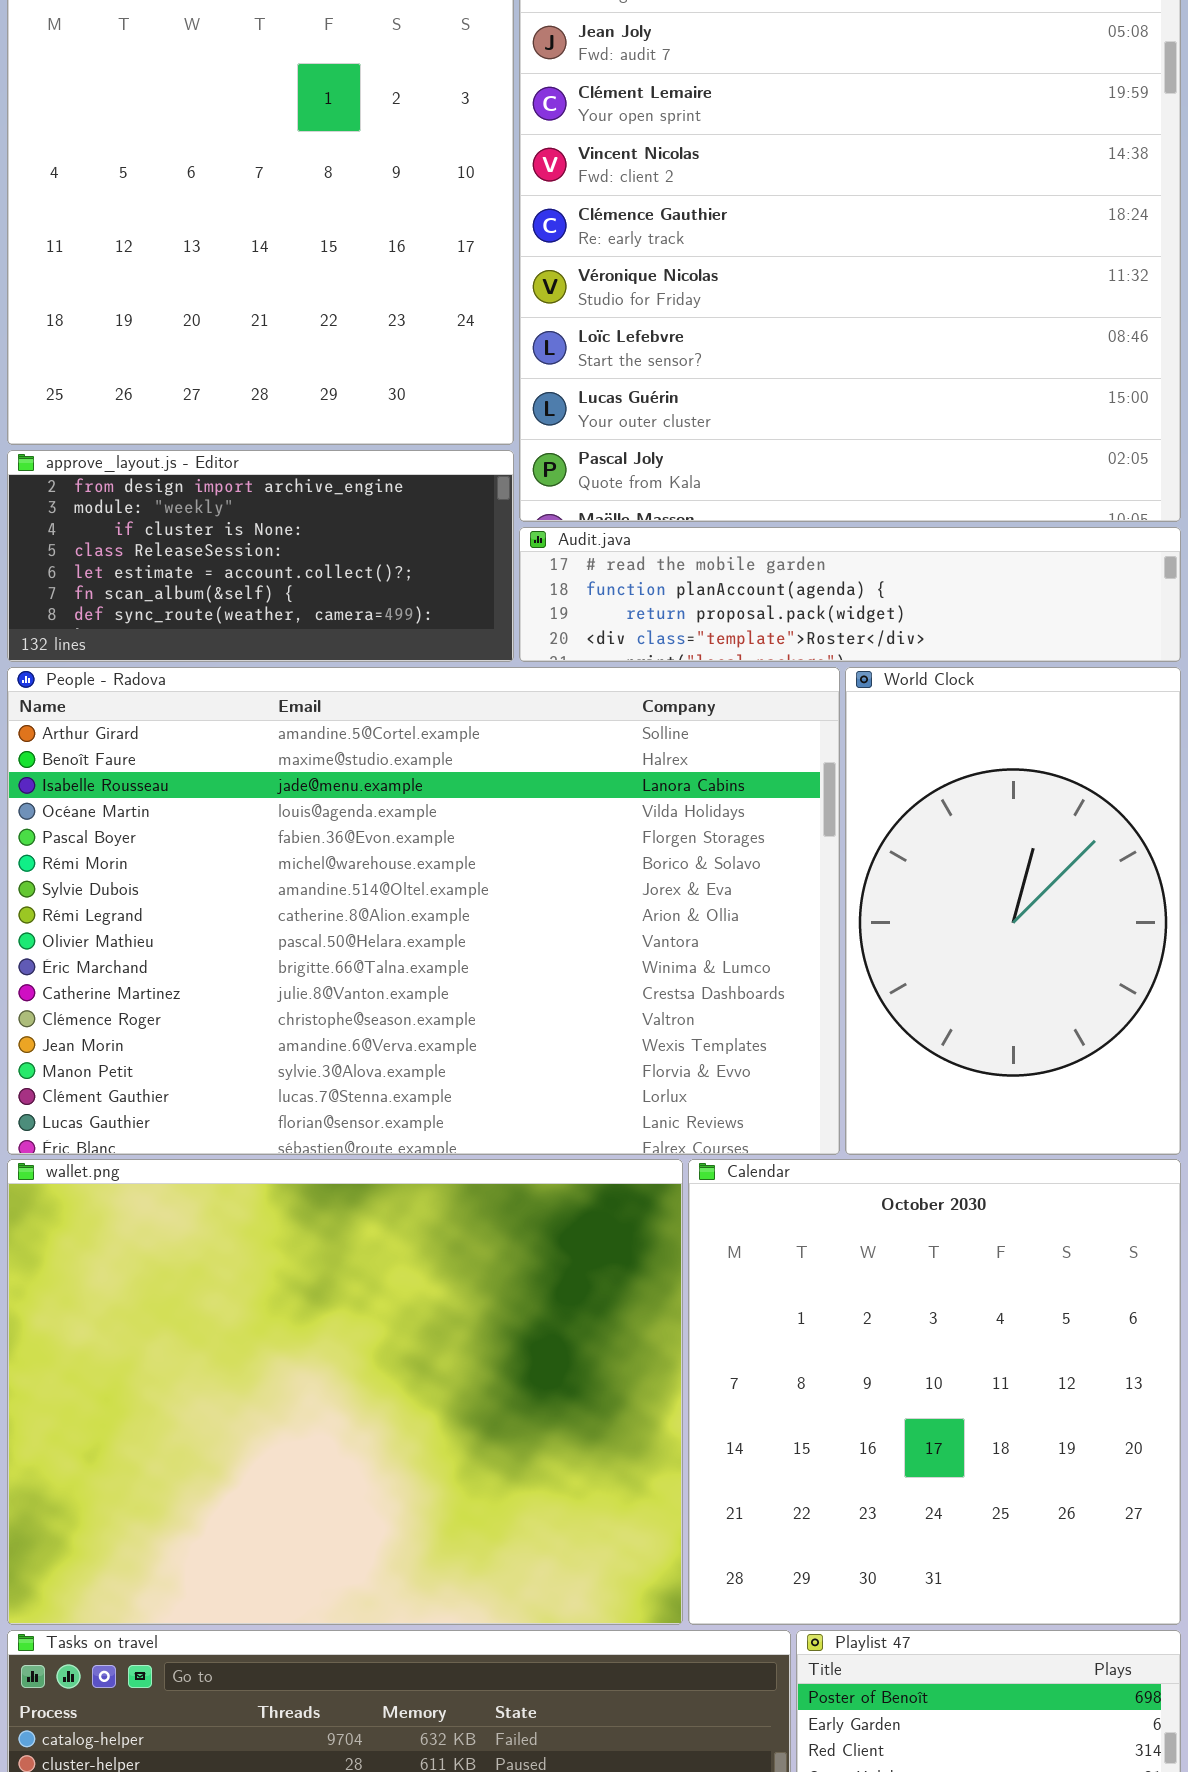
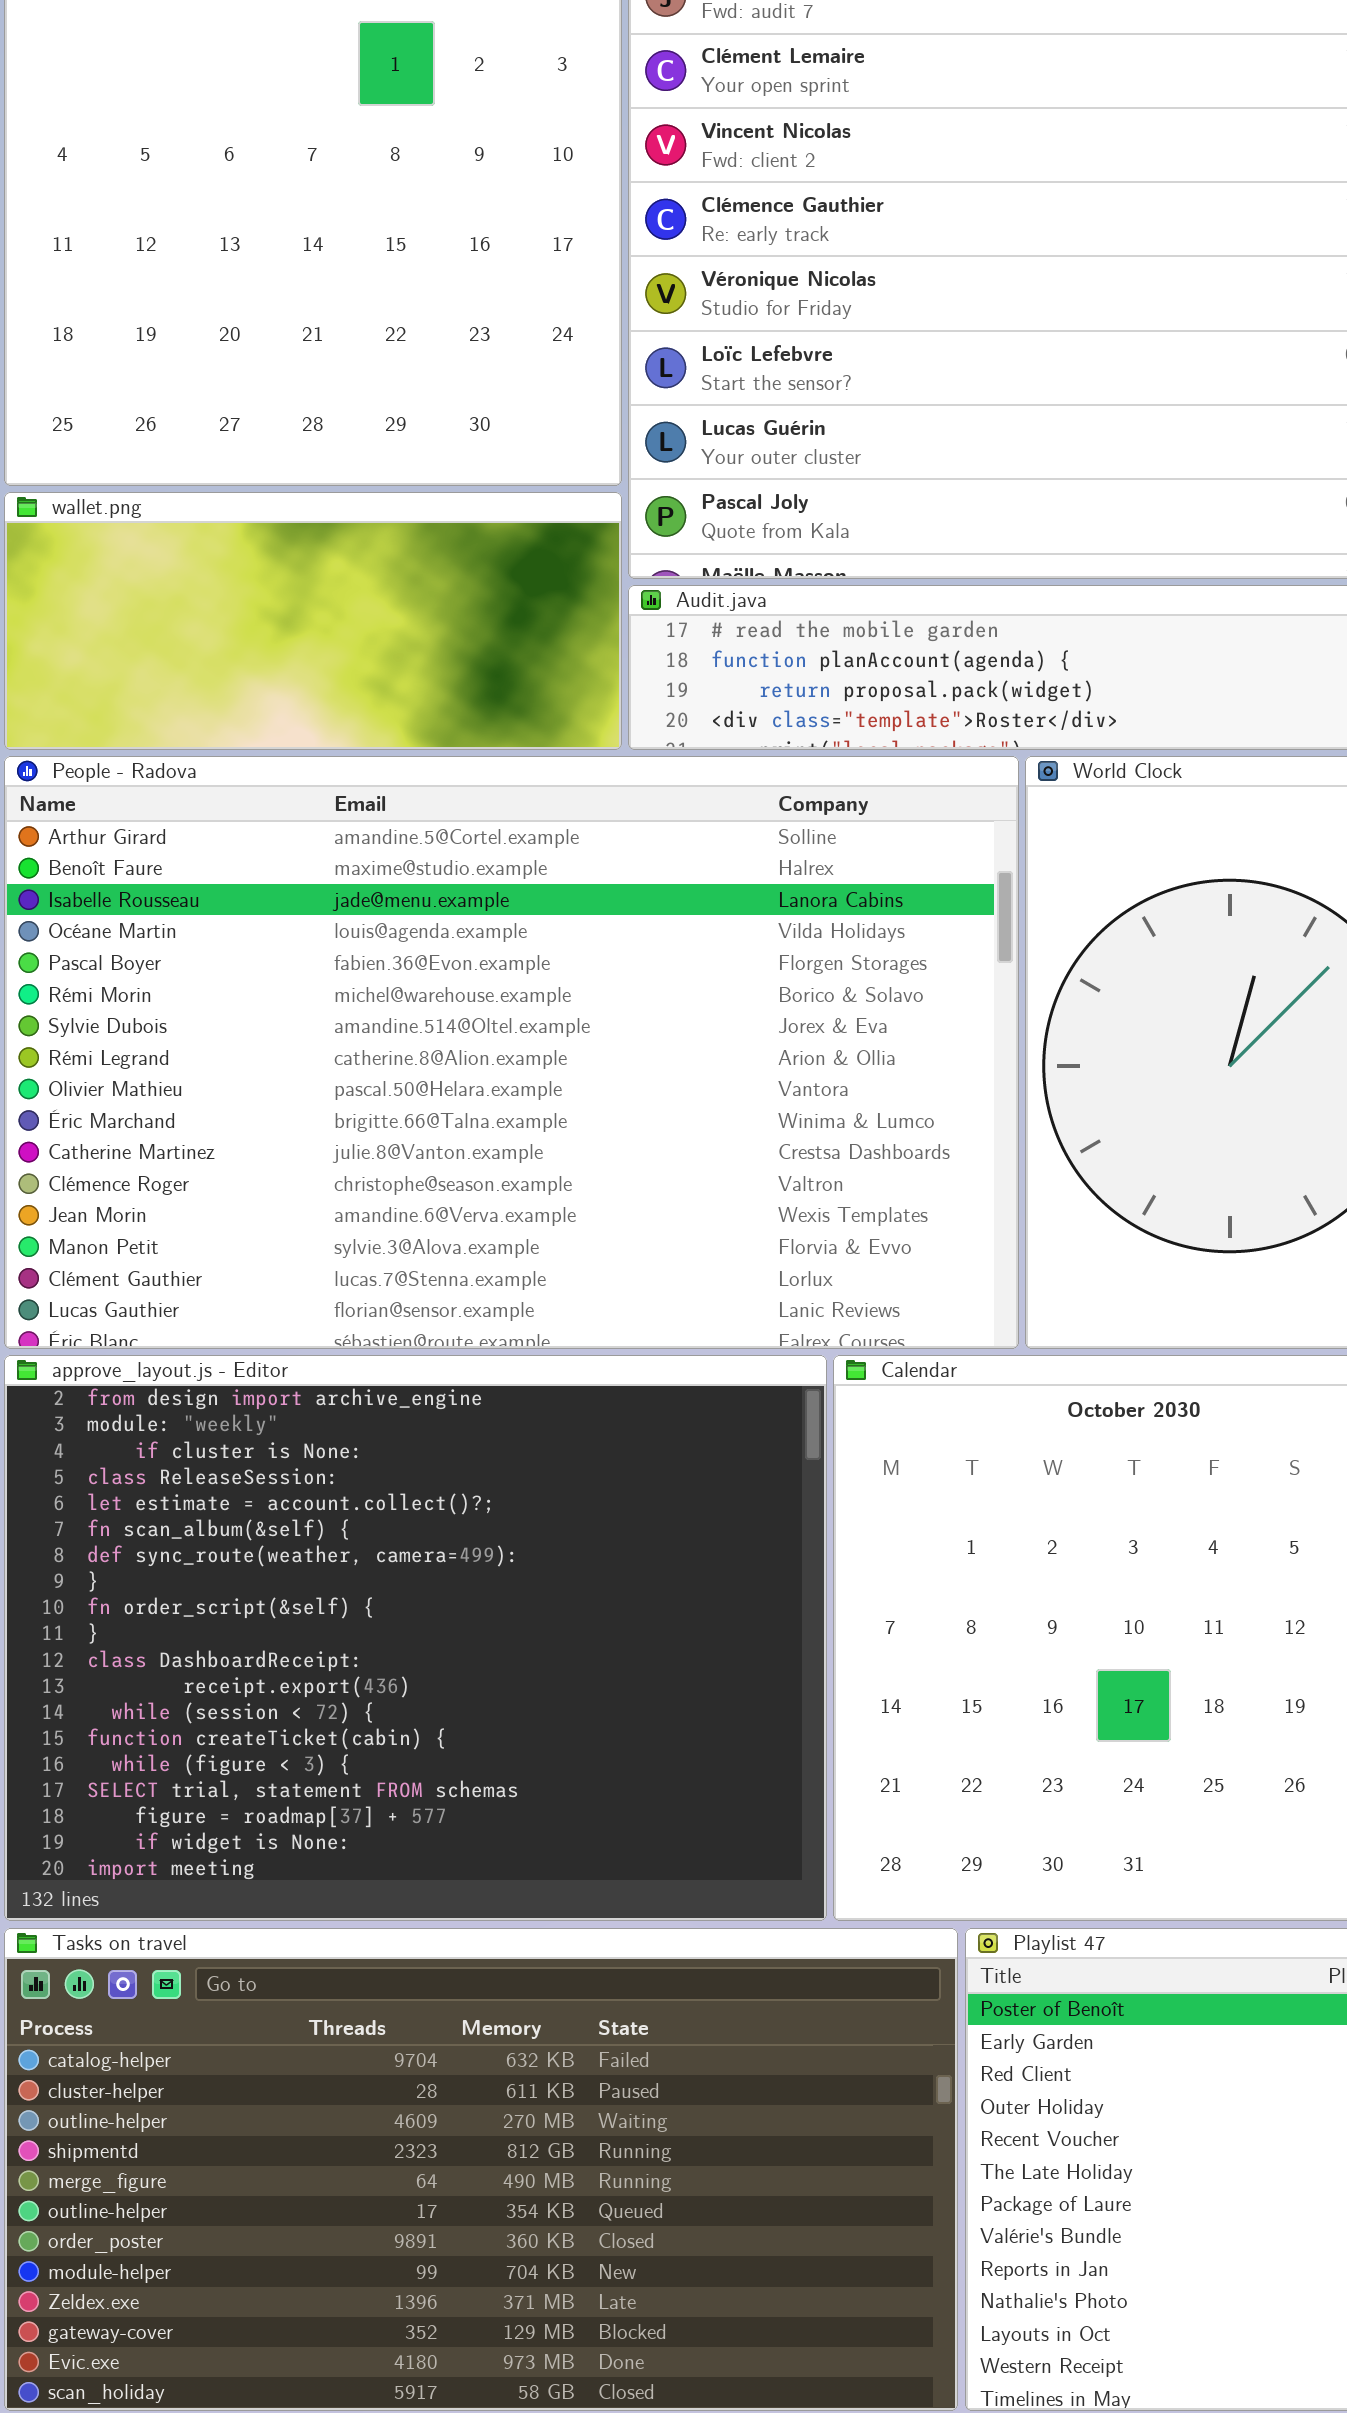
approve_layout.js - Editor: [7,450,514,662] -> [4,1355,827,1921], moved, resized
wallet.png: [7,1159,683,1625] -> [4,492,622,750], moved, resized

